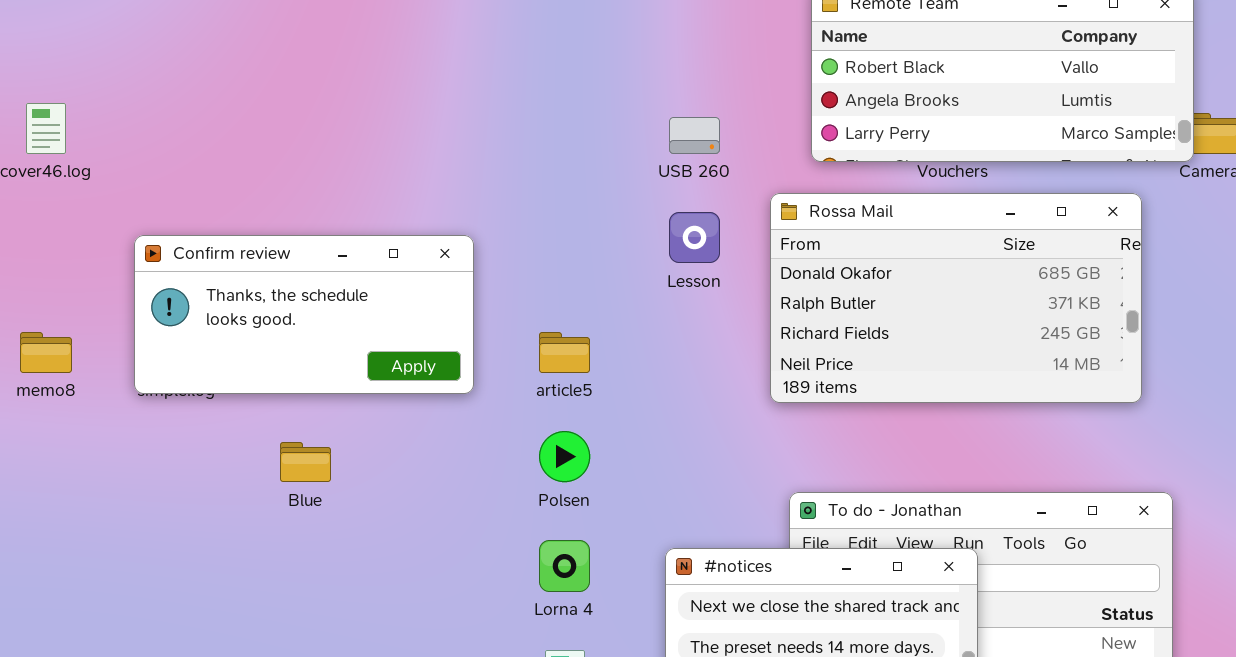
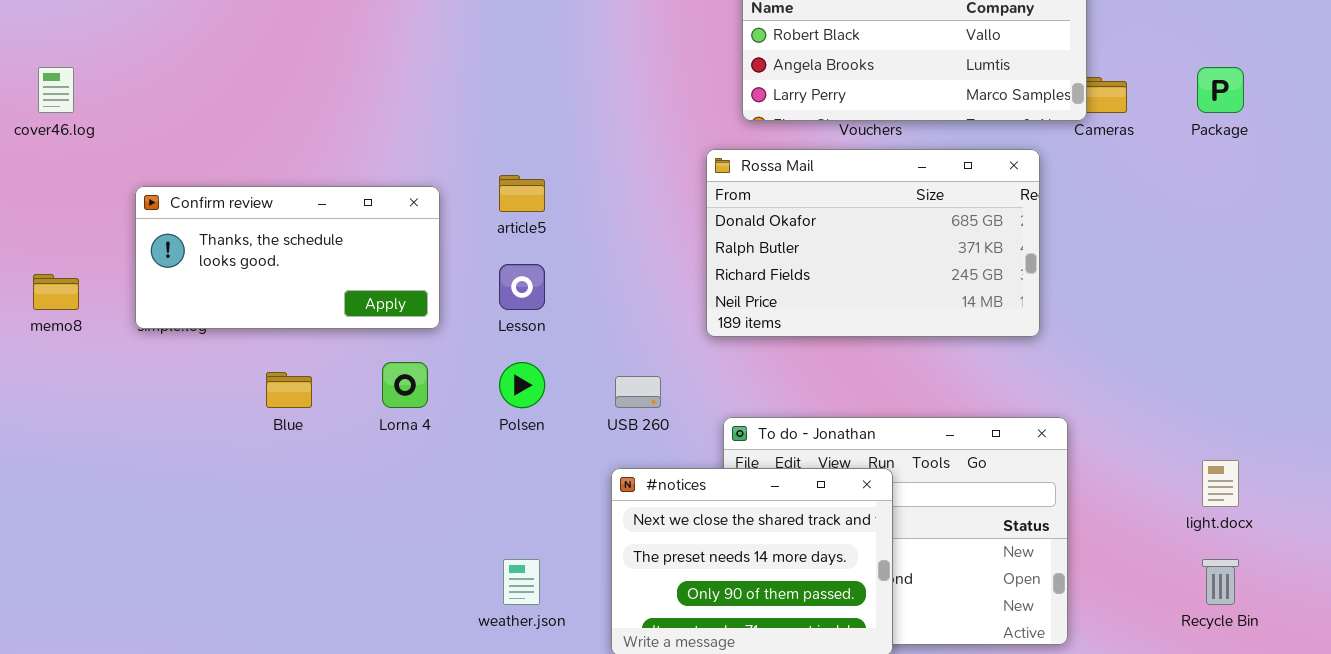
USB 260: [669,117,720,154] -> [615,376,661,408], moved
Lesson: [669,212,720,263] -> [499,264,545,310], moved
article5: [539,332,590,373] -> [499,175,545,212], moved
Lorna 4: [539,540,590,592] -> [382,362,428,408], moved

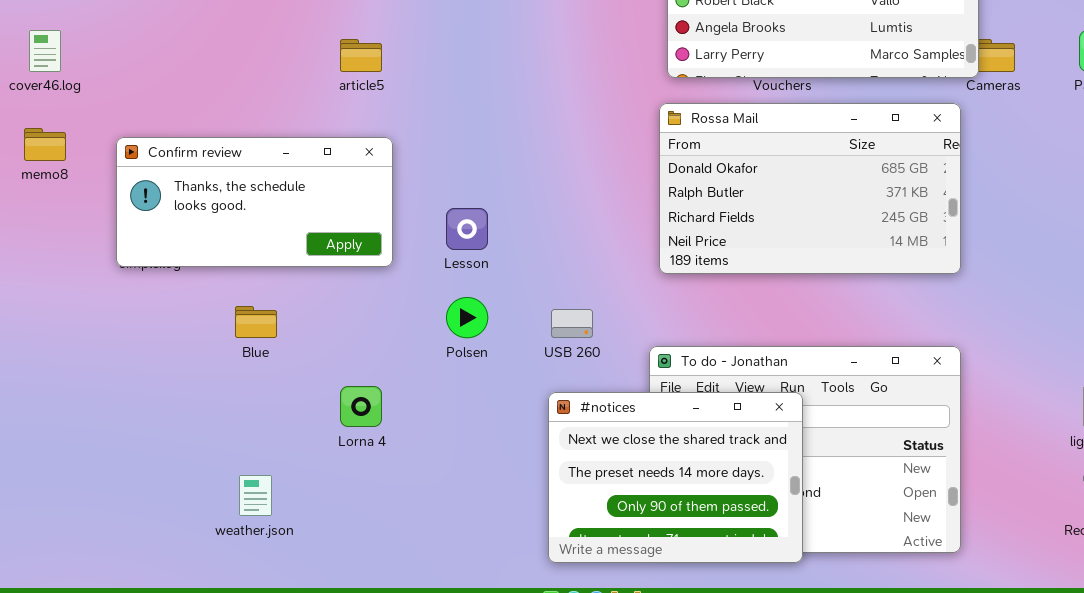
Rossa Mail: [706,149,1040,337] -> [659,103,961,274], moved
article5: [499,175,545,212] -> [340,39,382,72], moved
memo8: [33,274,79,310] -> [24,128,66,161], moved
Lorna 4: [382,362,428,408] -> [340,386,382,427], moved
weather.json: [503,559,540,605] -> [239,475,272,516], moved

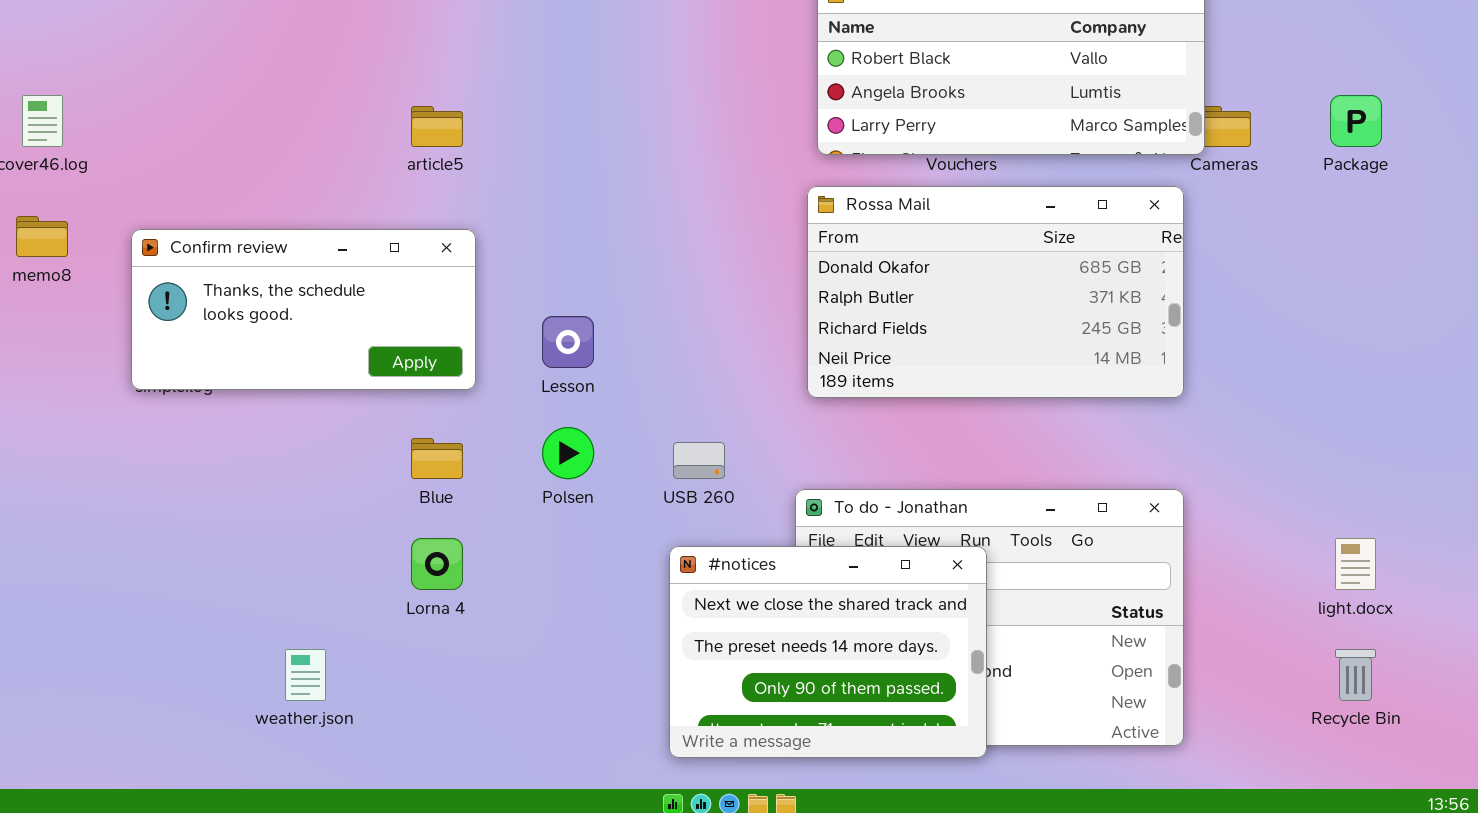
Blue: [235,306,277,338] -> [411,438,463,479], moved

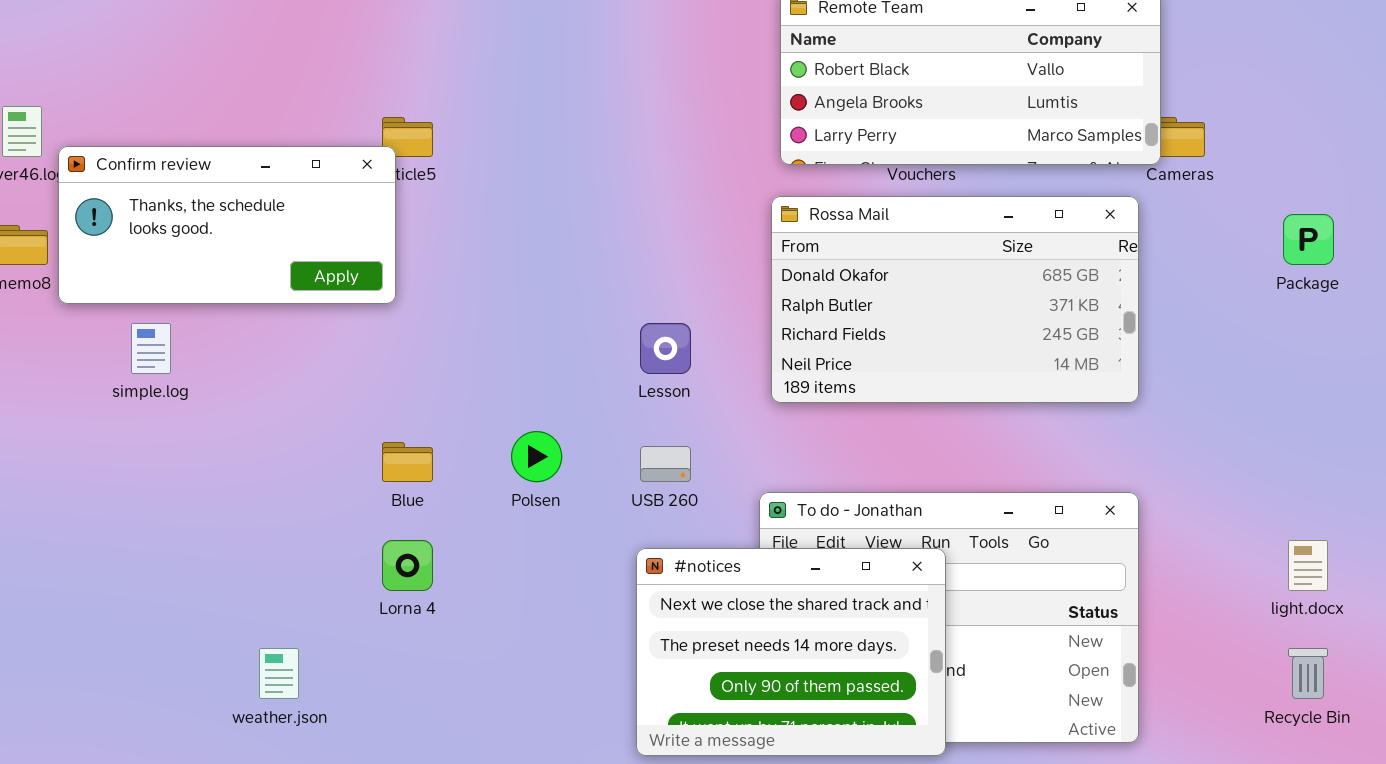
Package: [1330,95,1382,147] -> [1283,214,1334,265], moved
Confirm review: [131,229,476,390] -> [58,146,396,304], moved
Lesson: [542,316,594,368] -> [640,323,691,374], moved

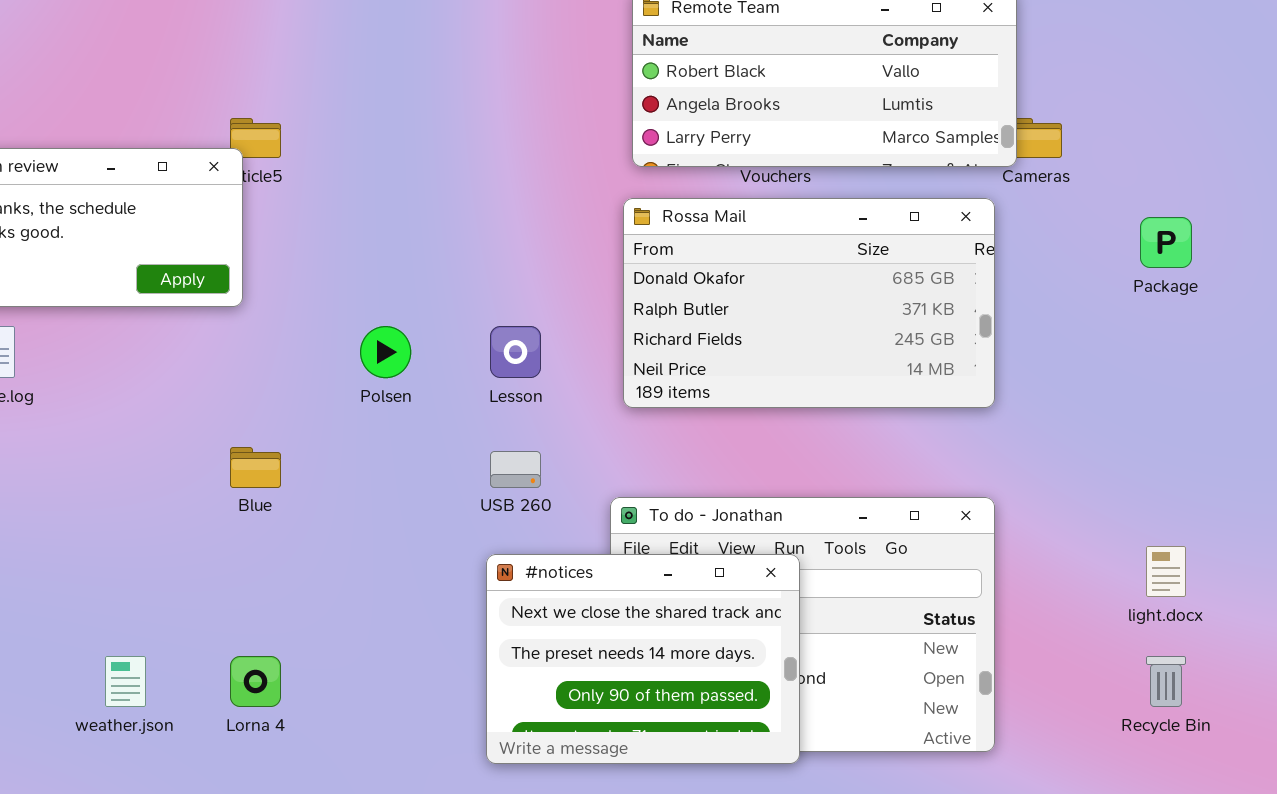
Polsen: [511,431,562,482] -> [360,326,411,378], moved
Lorna 4: [382,540,433,591] -> [230,656,281,707], moved

